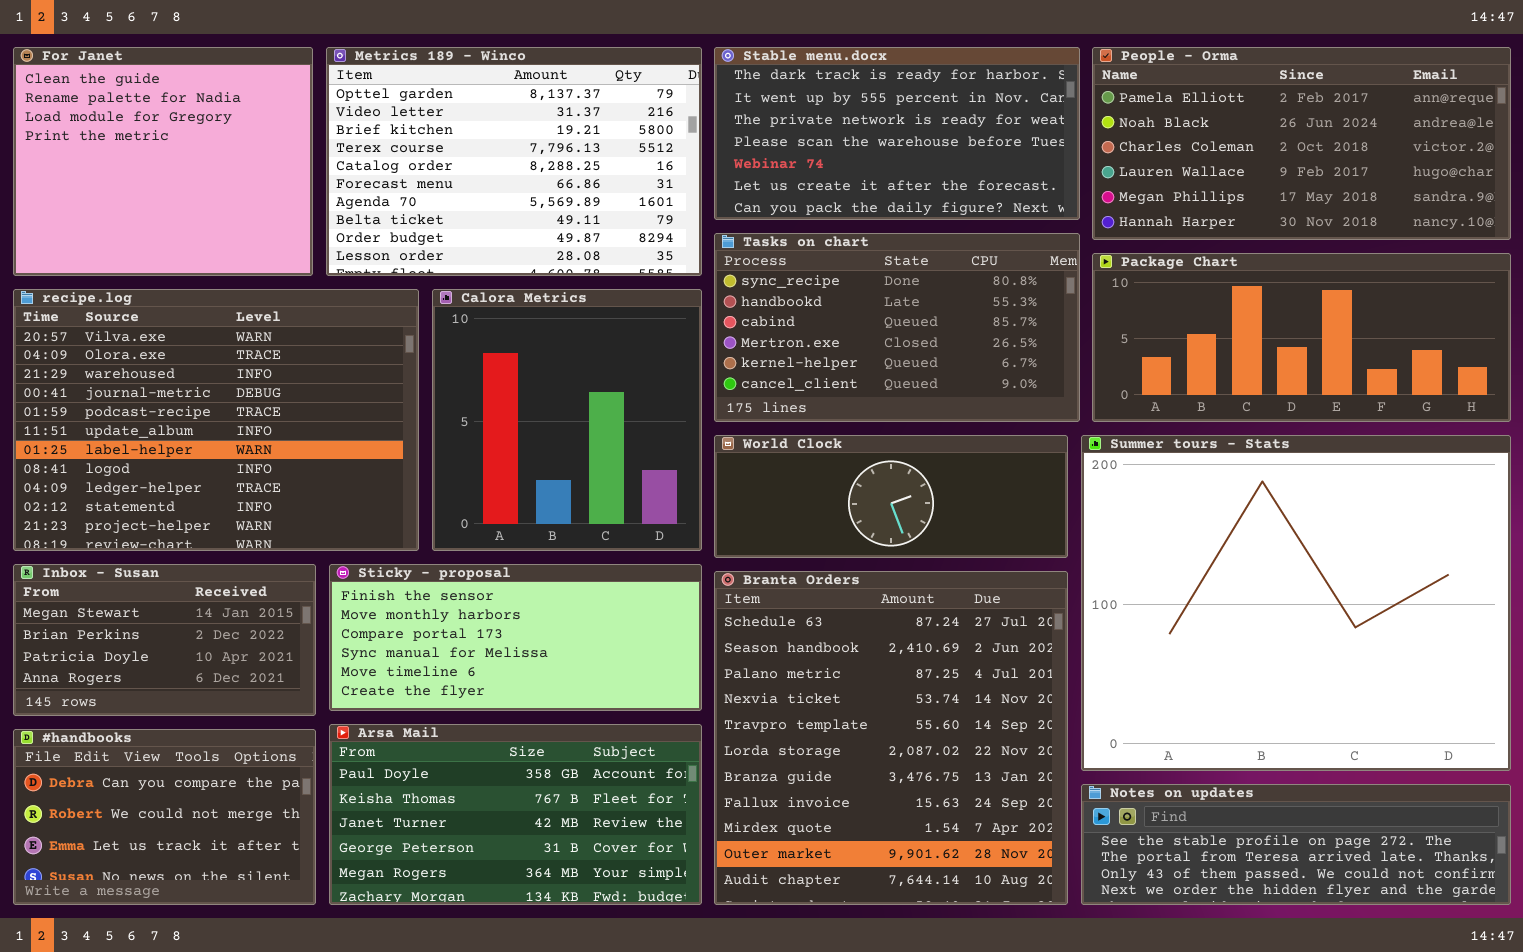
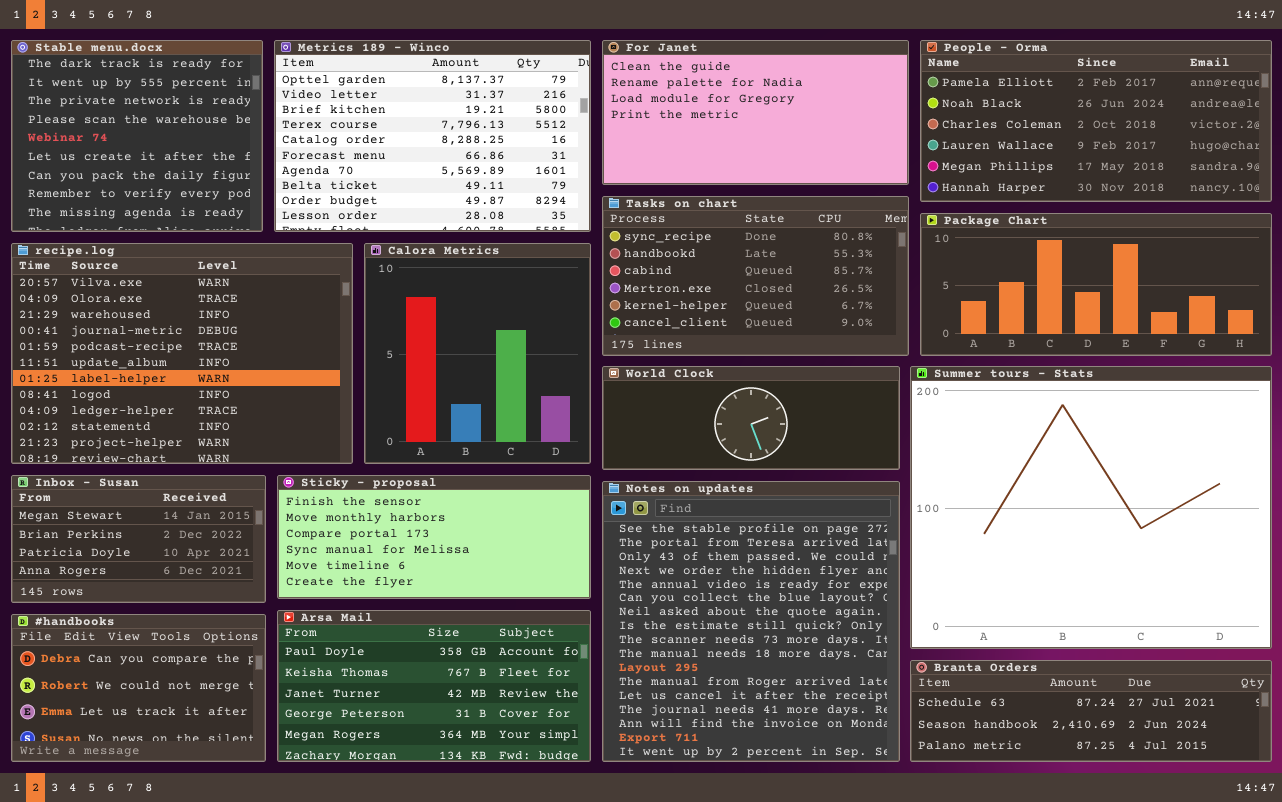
For Janet: [13,47,313,276] -> [602,40,909,185], moved, resized
Stable menu.docx: [714,47,1080,220] -> [11,40,263,232], moved, resized
Branta Orders: [714,571,1068,905] -> [910,660,1272,762], moved, resized
Notes on updates: [1081,784,1511,905] -> [602,481,900,762], moved, resized

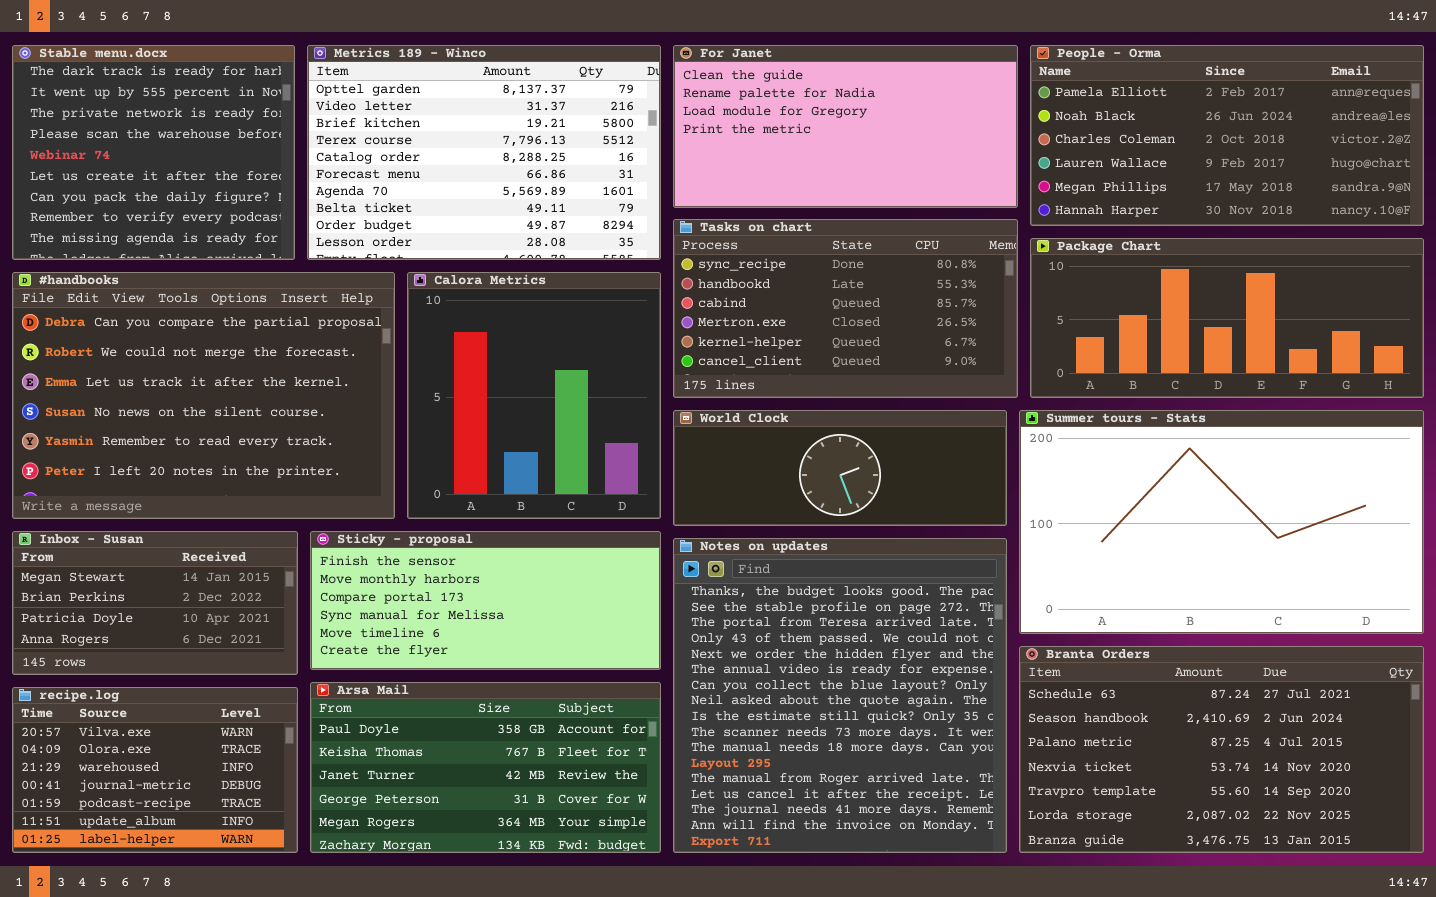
recipe.log: [11,243,353,464] -> [12,687,298,853], moved, resized
Summer tours - Stats: [910,366,1272,649] -> [1019,410,1424,634], resized
Notes on updates: [602,481,900,762] -> [673,538,1007,853], scrolled up 1 row
#handbooks: [11,614,266,762] -> [12,272,395,519], moved, resized
Branta Orders: [910,660,1272,762] -> [1019,646,1424,853], resized

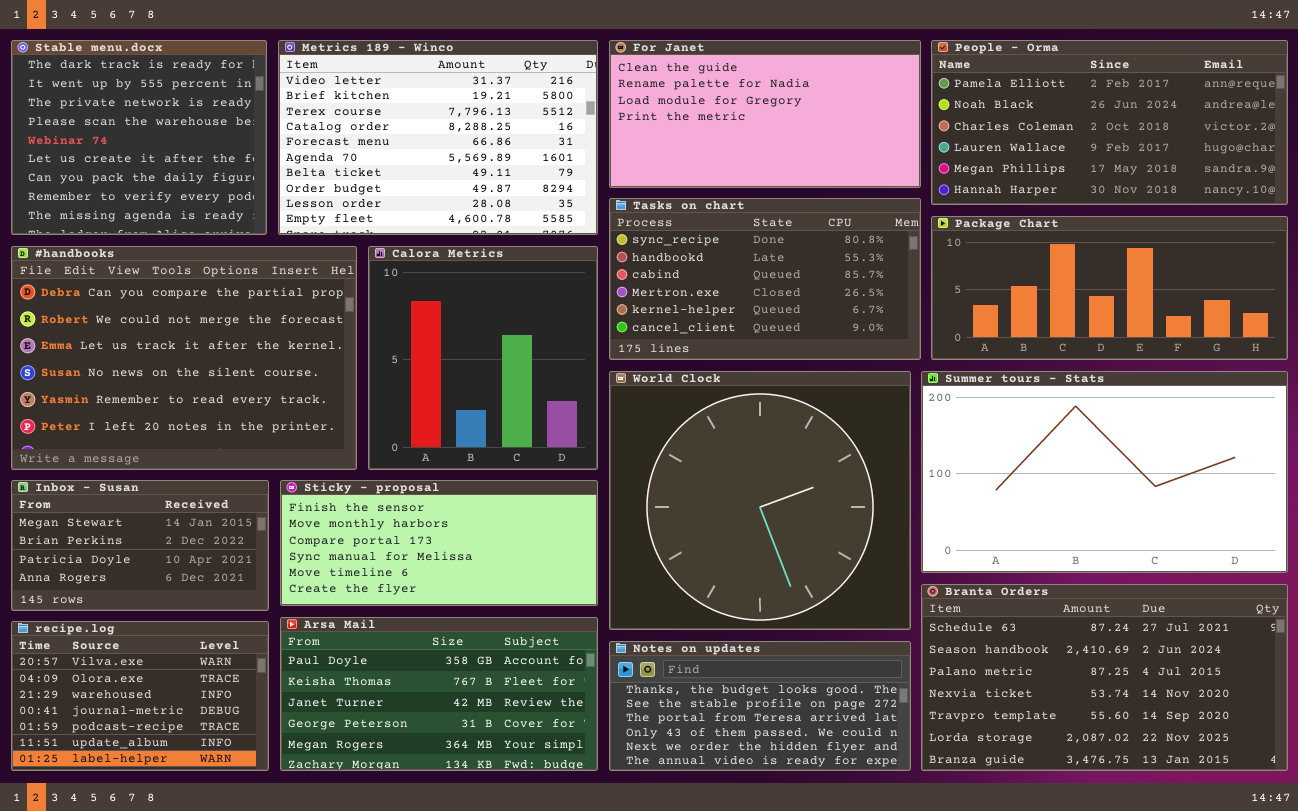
Metrics 189 - Winco: [307,45,661,260] -> [278,40,598,235], scrolled down 1 row
World Clock: [673,410,1007,526] -> [609,371,911,630], resized
Notes on updates: [673,538,1007,853] -> [609,641,911,771], resized

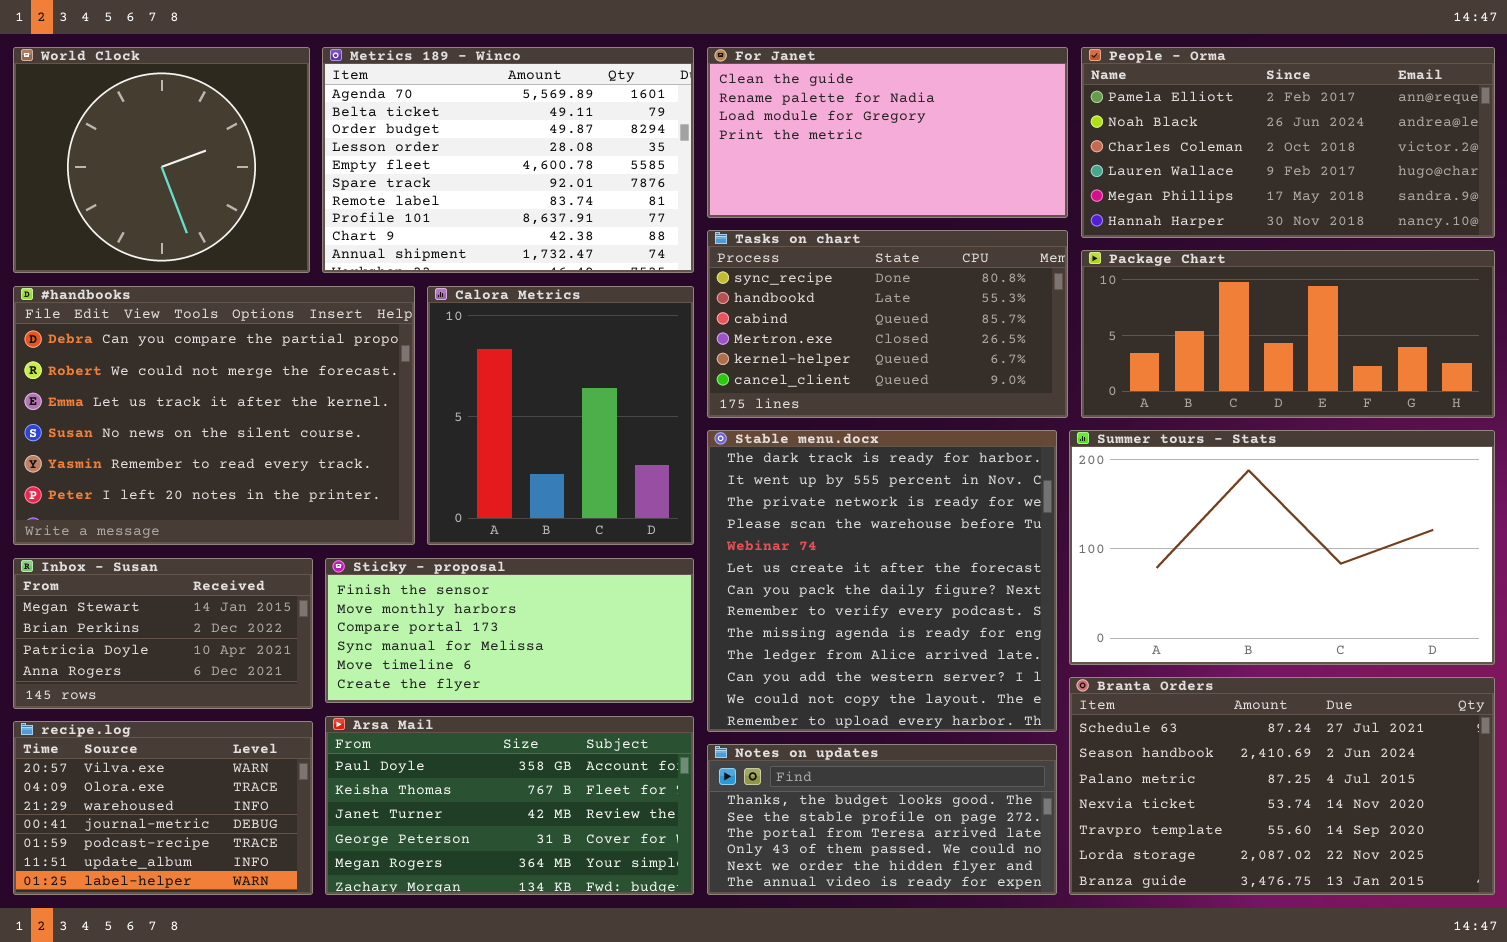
Stable menu.docx: [11,40,267,235] -> [707,430,1057,732], moved, resized
Metrics 189 - Winco: [278,40,598,235] -> [322,47,694,273], scrolled down 5 rows
World Clock: [609,371,911,630] -> [13,47,310,273], moved, resized

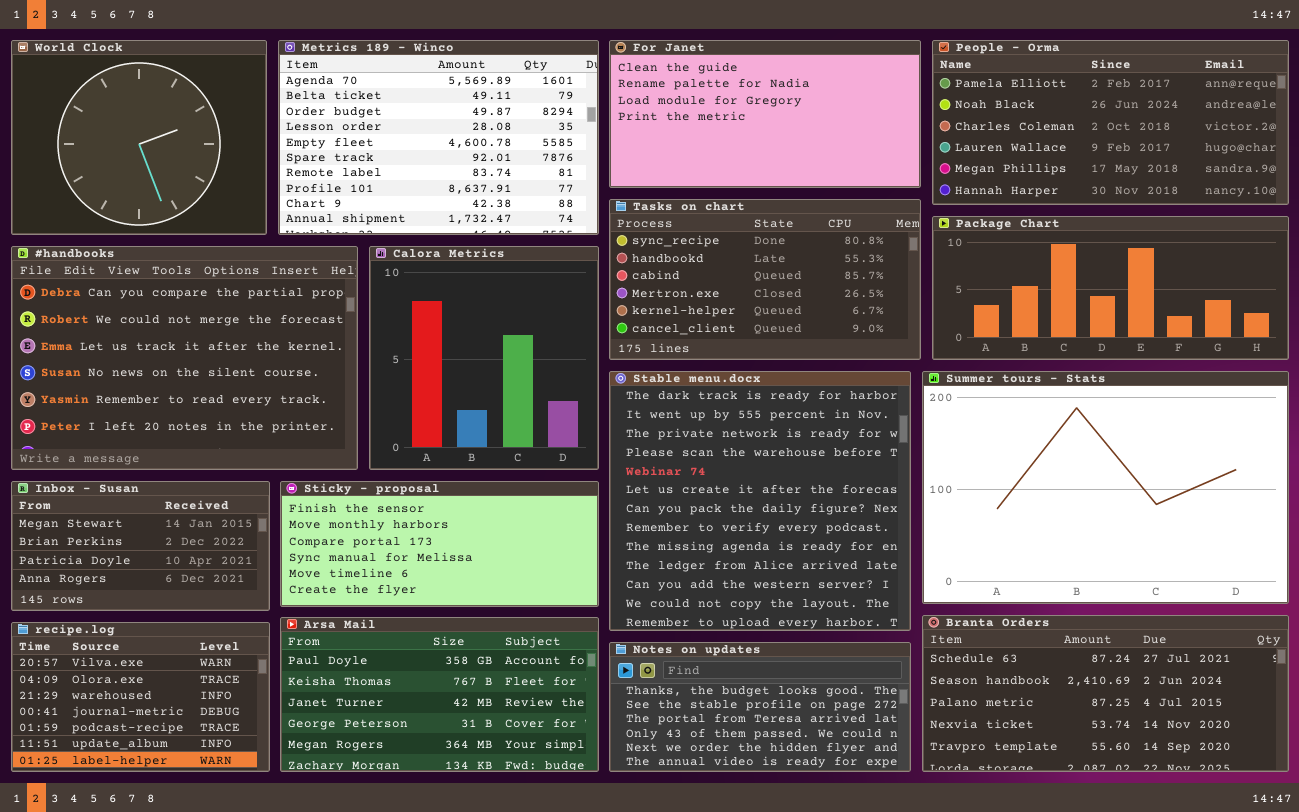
Summer tours - Stats: [1069,430,1495,665] -> [922,371,1289,604], resized
Branta Orders: [1069,677,1495,895] -> [922,615,1289,772], resized

